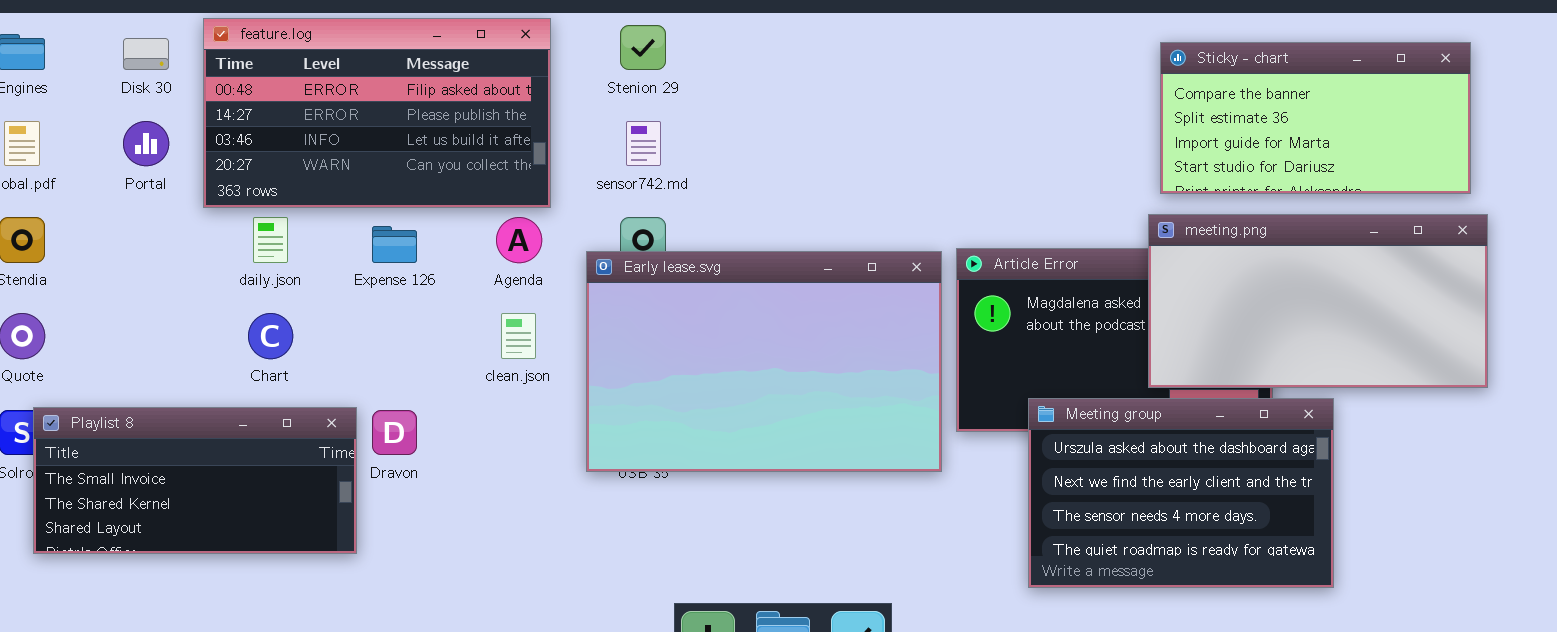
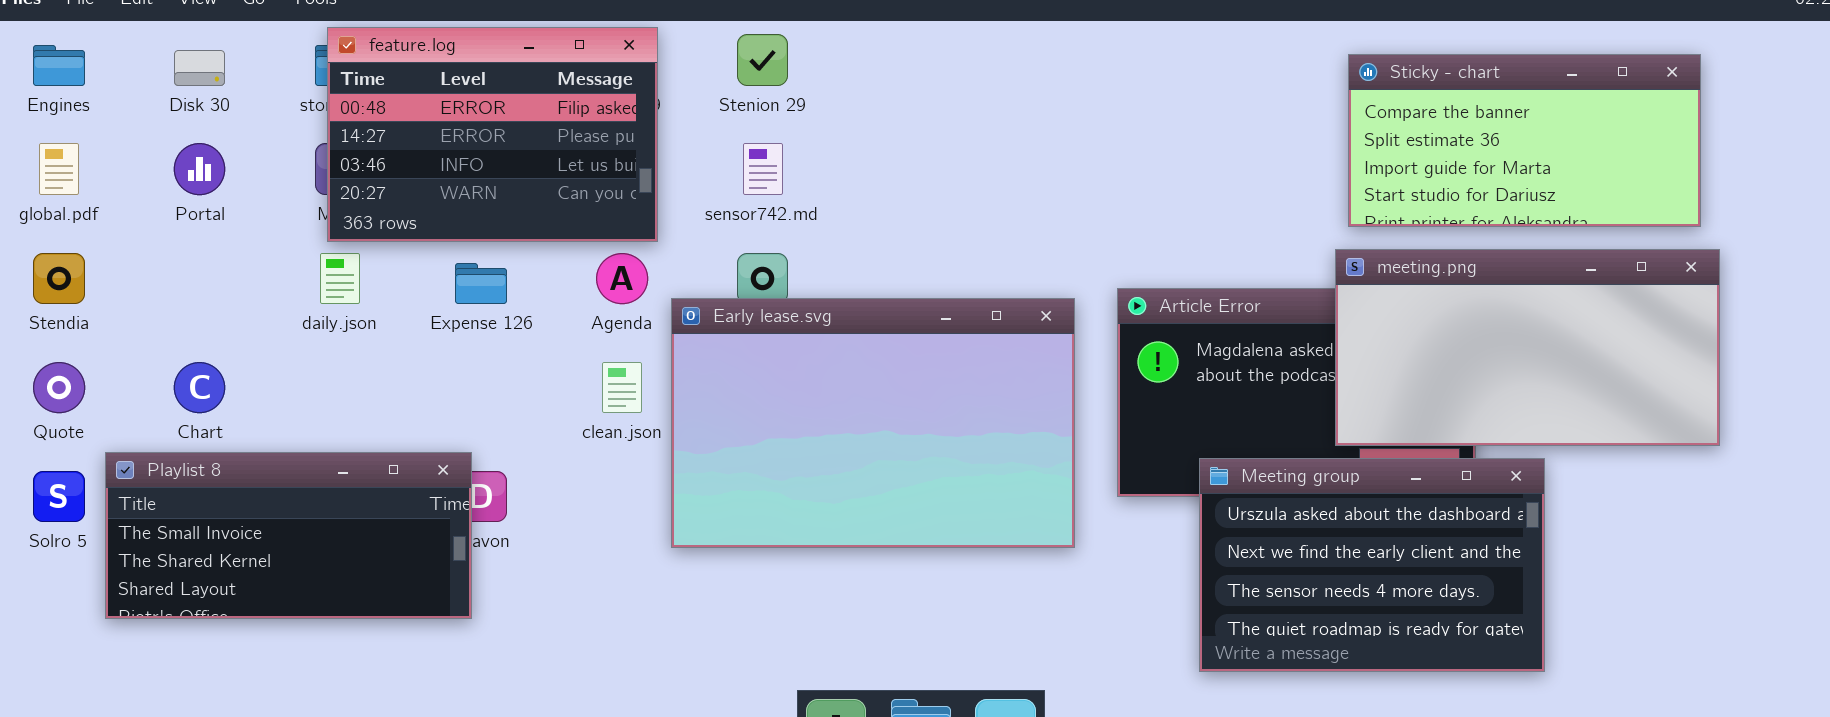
feature.log: [203,18,551,208] -> [327,27,658,242], resized
Early lease.svg: [586,251,942,472] -> [671,298,1075,548], moved
Chart: [248,313,293,359] -> [174,362,225,413], moved
Playlist 8: [33,407,357,554] -> [105,452,472,619], moved

